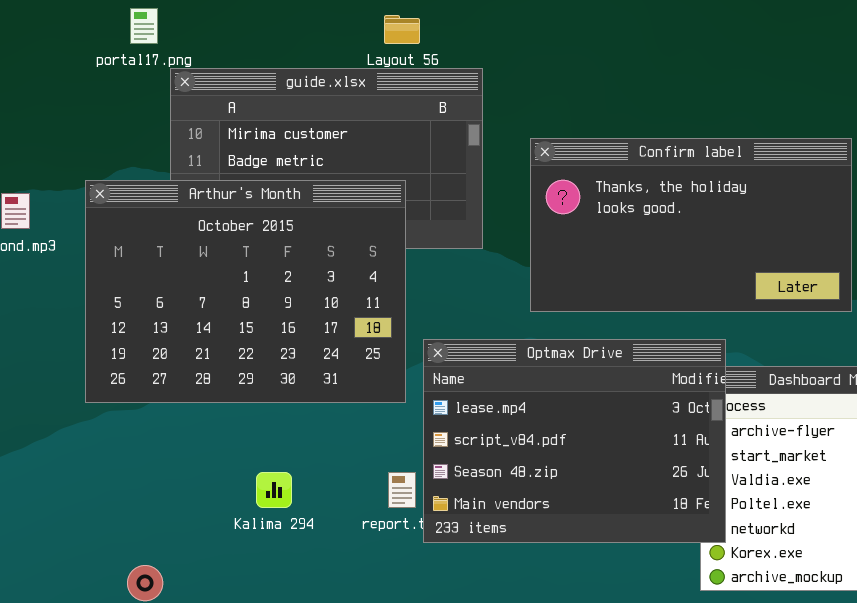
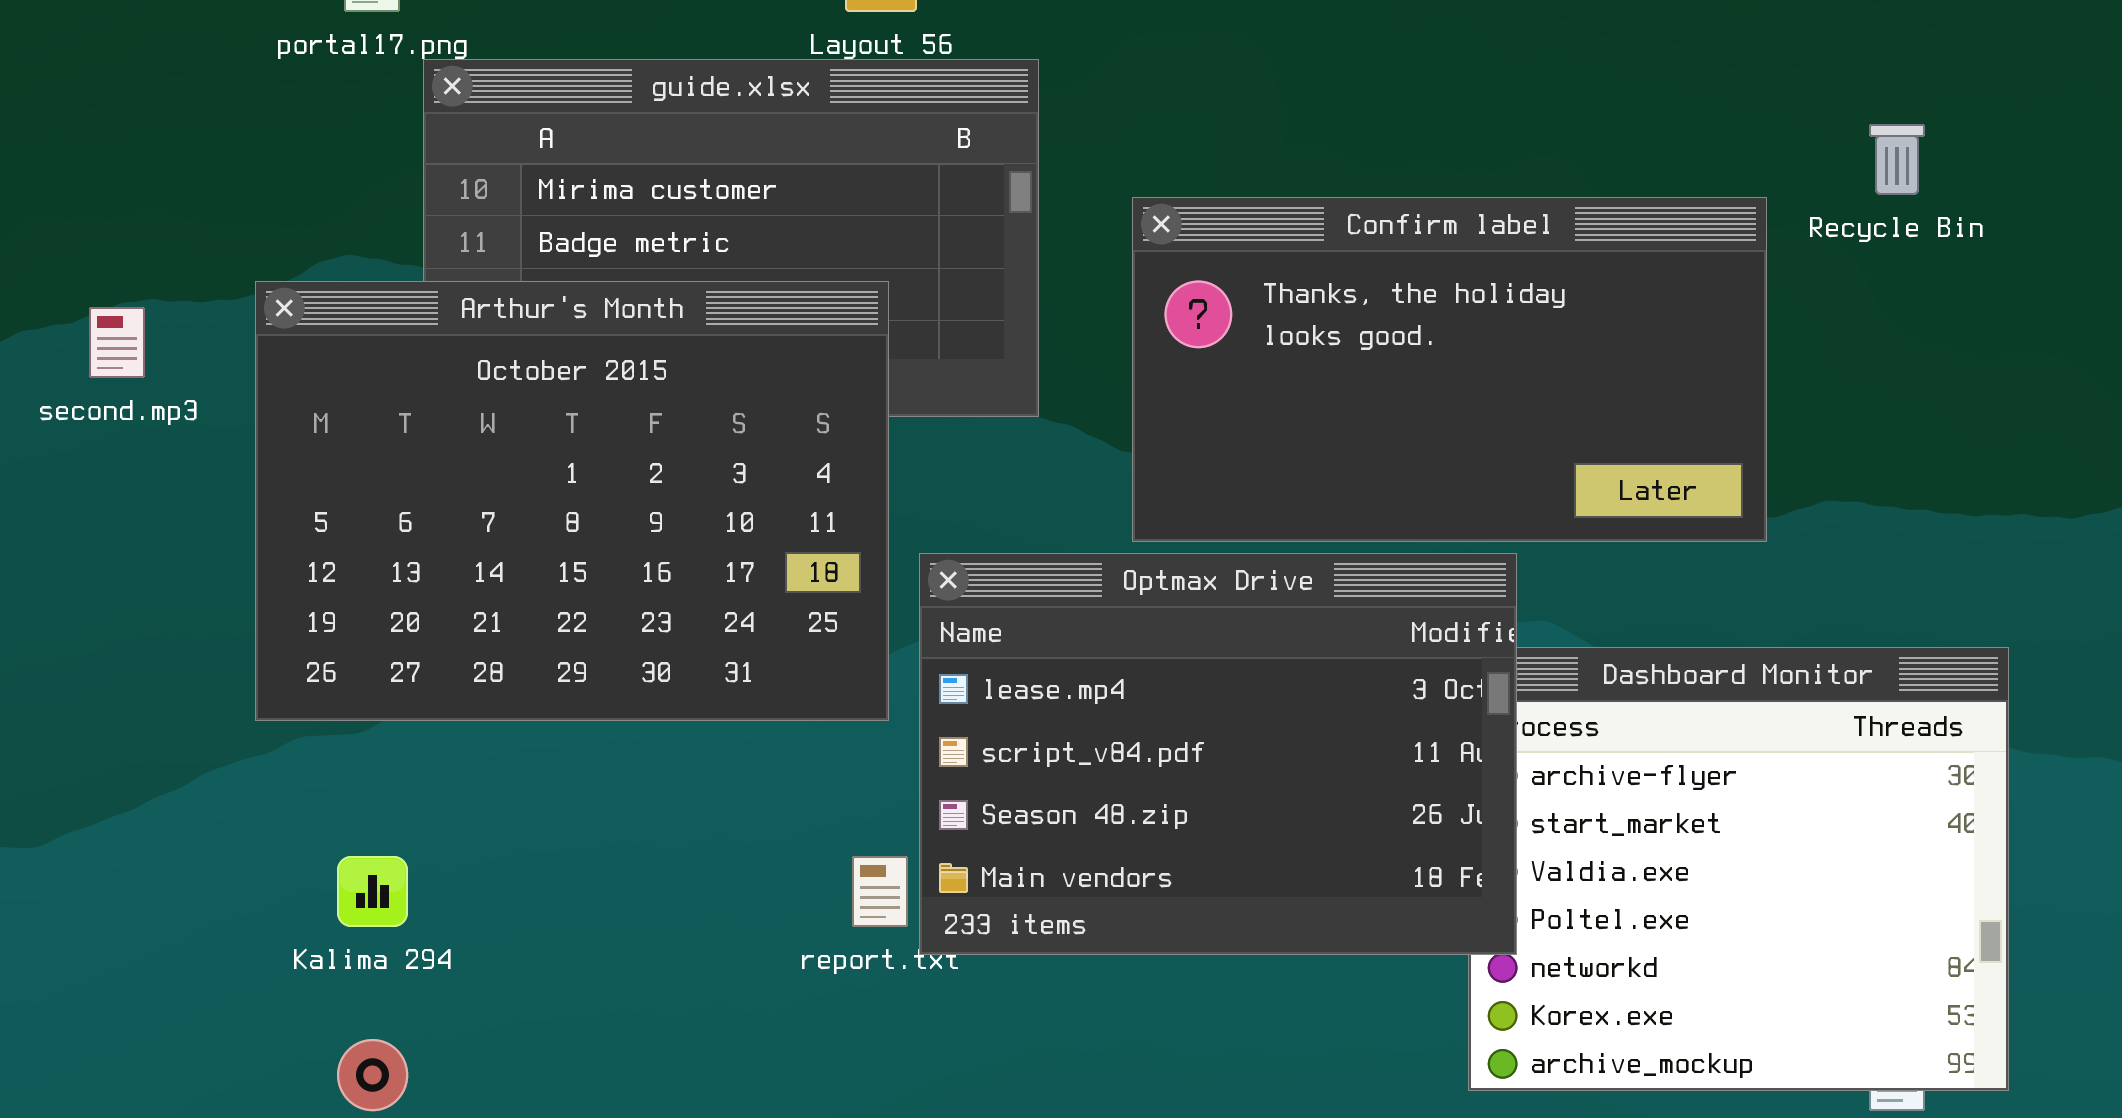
Optmax Drive: [423,339,726,543] -> [919,553,1517,955], moved
Kalima 294: [256,472,292,508] -> [337,856,408,927], moved

